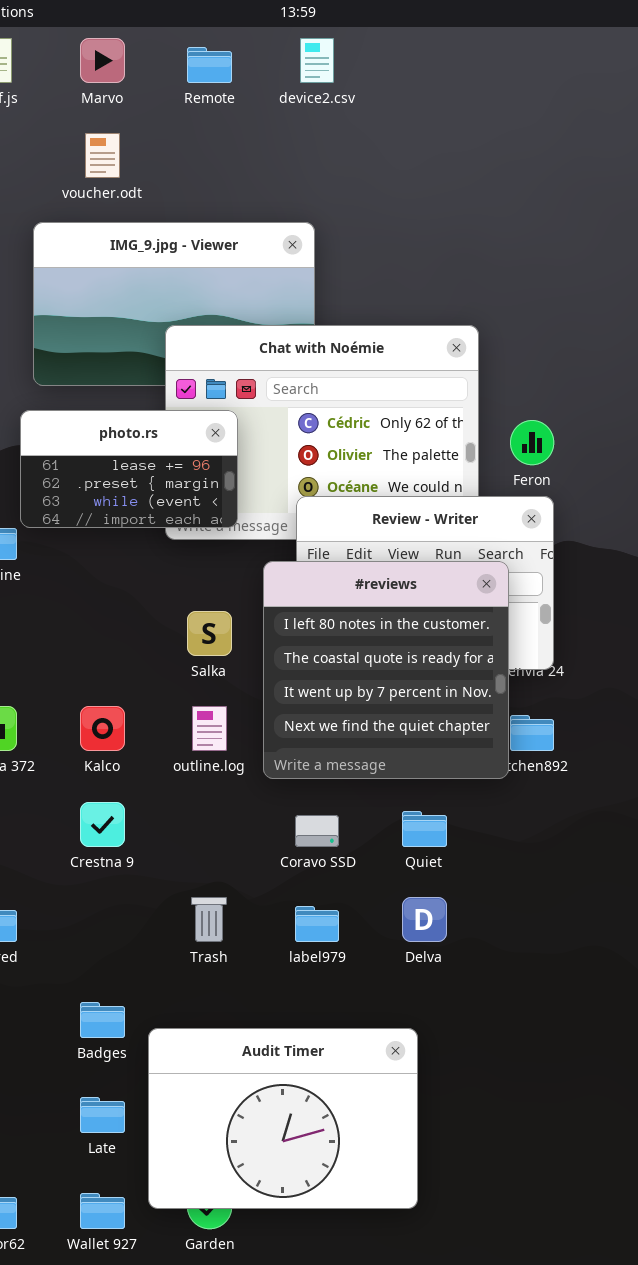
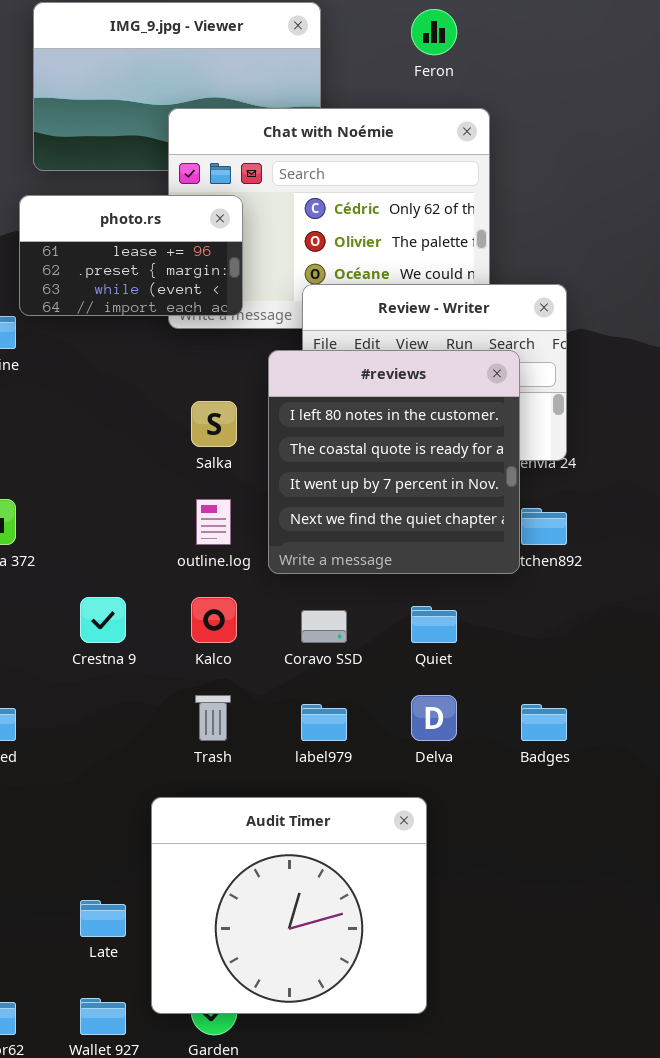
Feron: [510,420,554,465] -> [411,9,457,55], moved
Kalco: [80,706,125,751] -> [191,597,237,643], moved
Badges: [80,1002,125,1038] -> [521,704,567,741], moved
Audit Timer: [148,1028,418,1209] -> [151,797,427,1014], resized

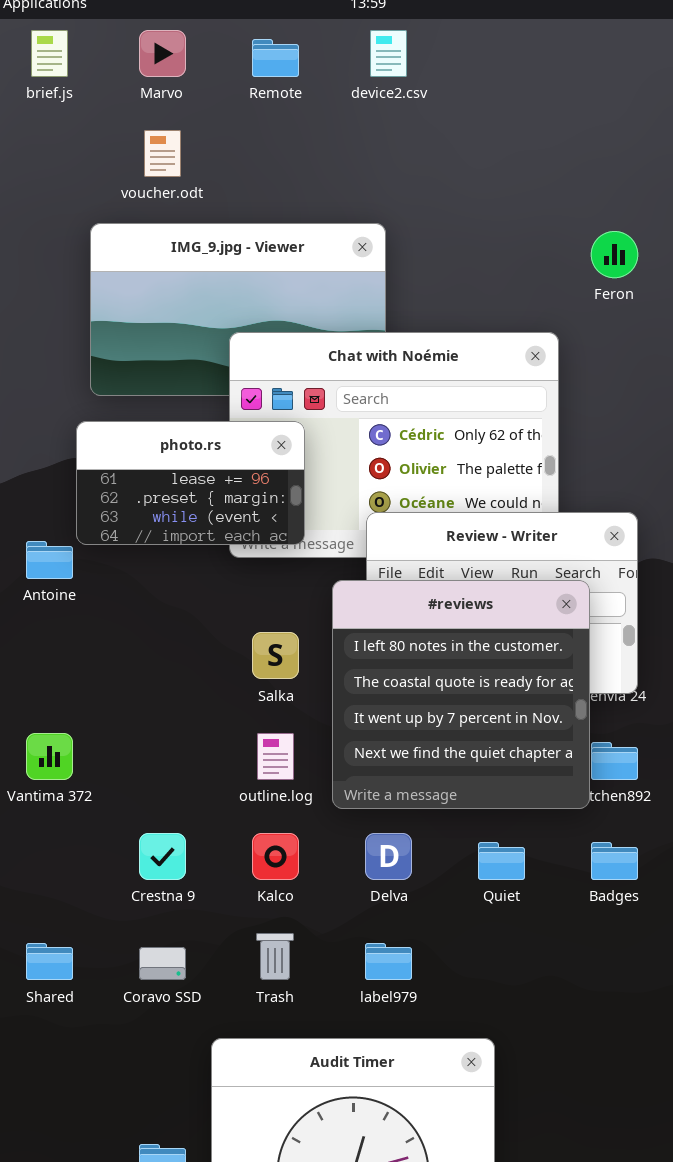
Feron: [411,9,457,55] -> [591,231,638,278], moved
Coravo SSD: [301,610,347,643] -> [139,947,186,980], moved
Delva: [411,695,457,741] -> [365,833,412,880], moved
Badges: [521,704,567,741] -> [591,842,638,880], moved

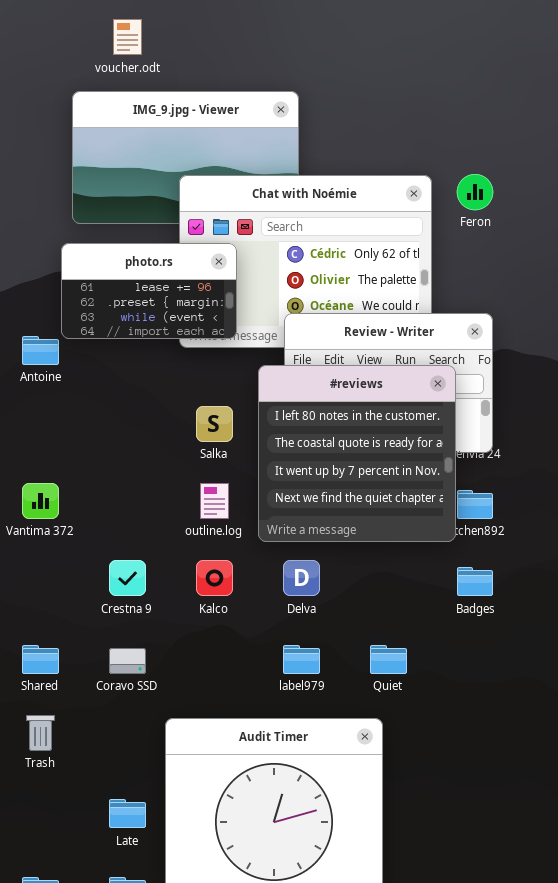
Feron: [591,231,638,278] -> [457,174,493,210], moved
Quiet: [478,842,525,880] -> [370,645,407,674], moved
Trash: [256,933,294,980] -> [26,715,55,751], moved

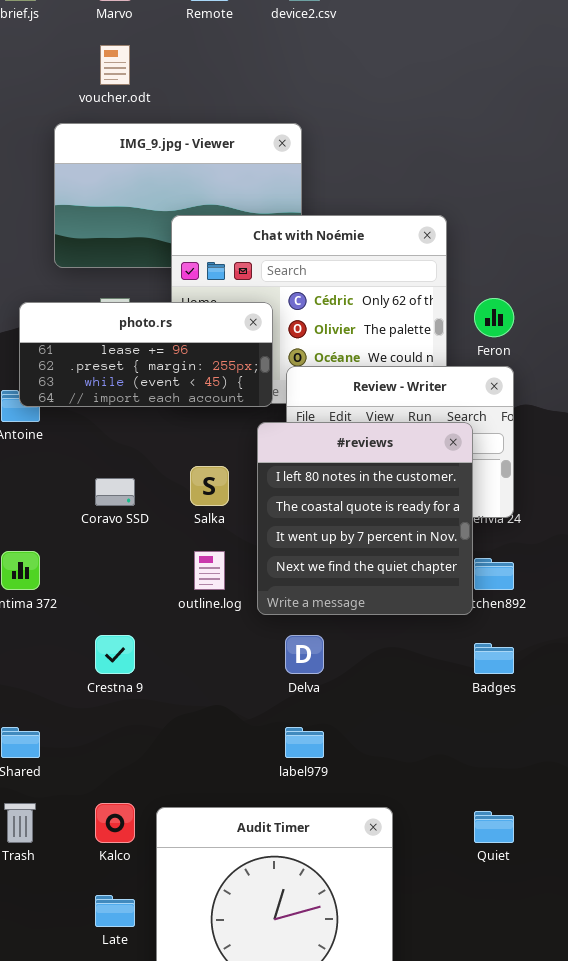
Feron: [457,174,493,210] -> [474,298,514,337], moved
photo.rs: [61,243,237,339] -> [19,302,273,407], moved, resized
Kalco: [196,560,233,596] -> [95,803,135,843], moved
Quiet: [370,645,407,674] -> [474,811,514,843], moved
Coravo SSD: [109,648,146,674] -> [95,478,135,506], moved

